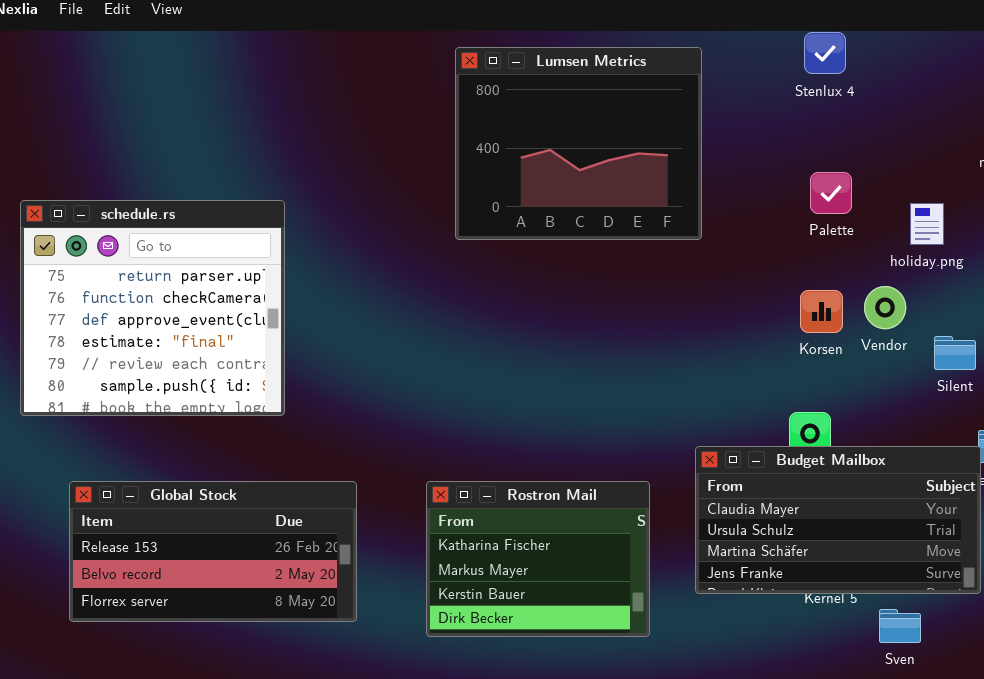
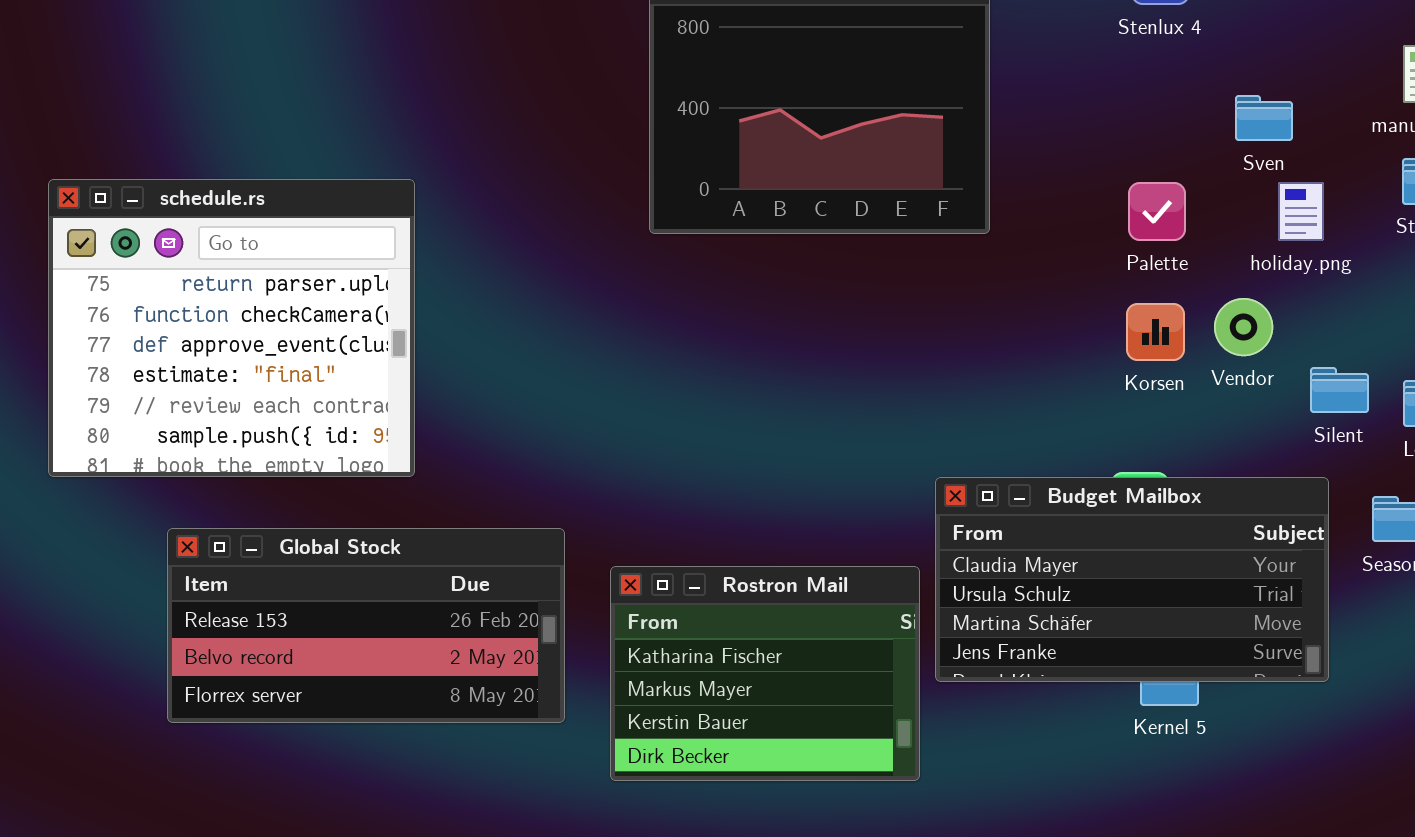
Palette: [810,172,852,214] -> [1128,182,1186,241], moved
Budget Mailbox: [695,446,981,594] -> [935,477,1329,682], moved
Global Stock: [69,481,357,622] -> [167,528,565,723], moved
Sven: [879,609,921,643] -> [1235,95,1293,141], moved

